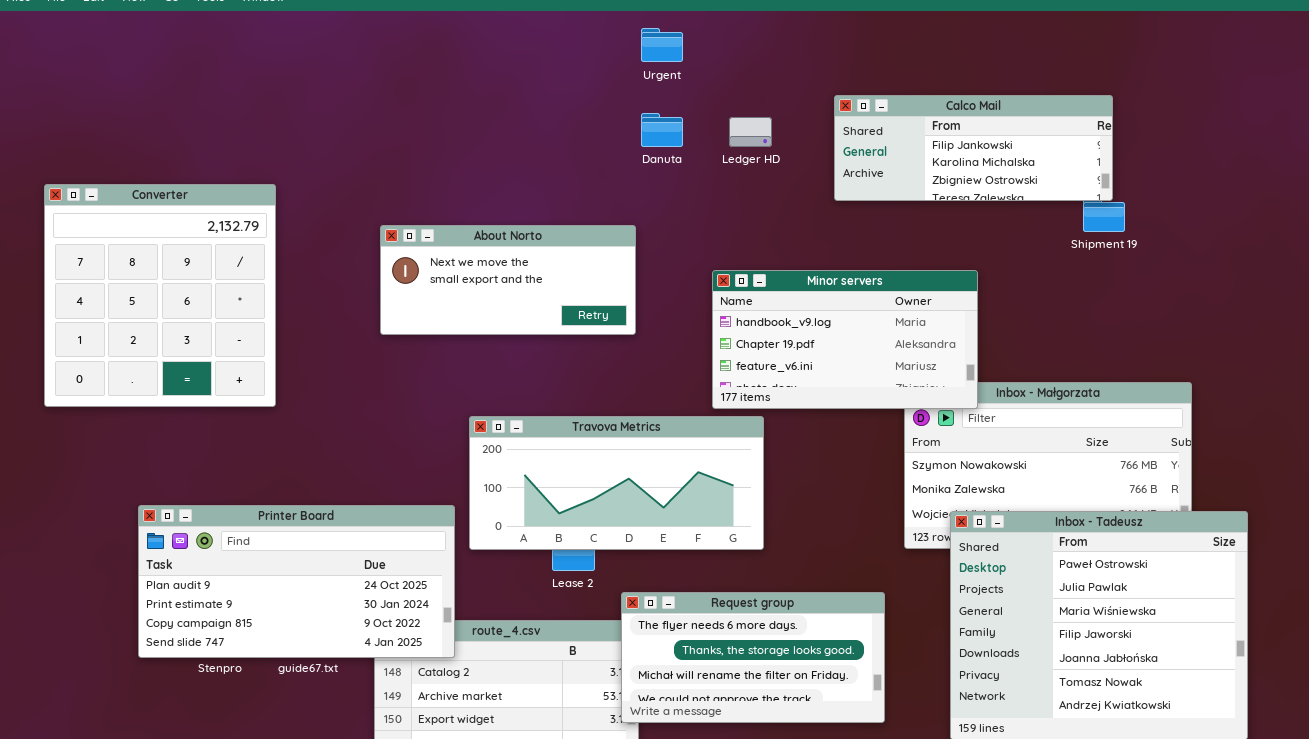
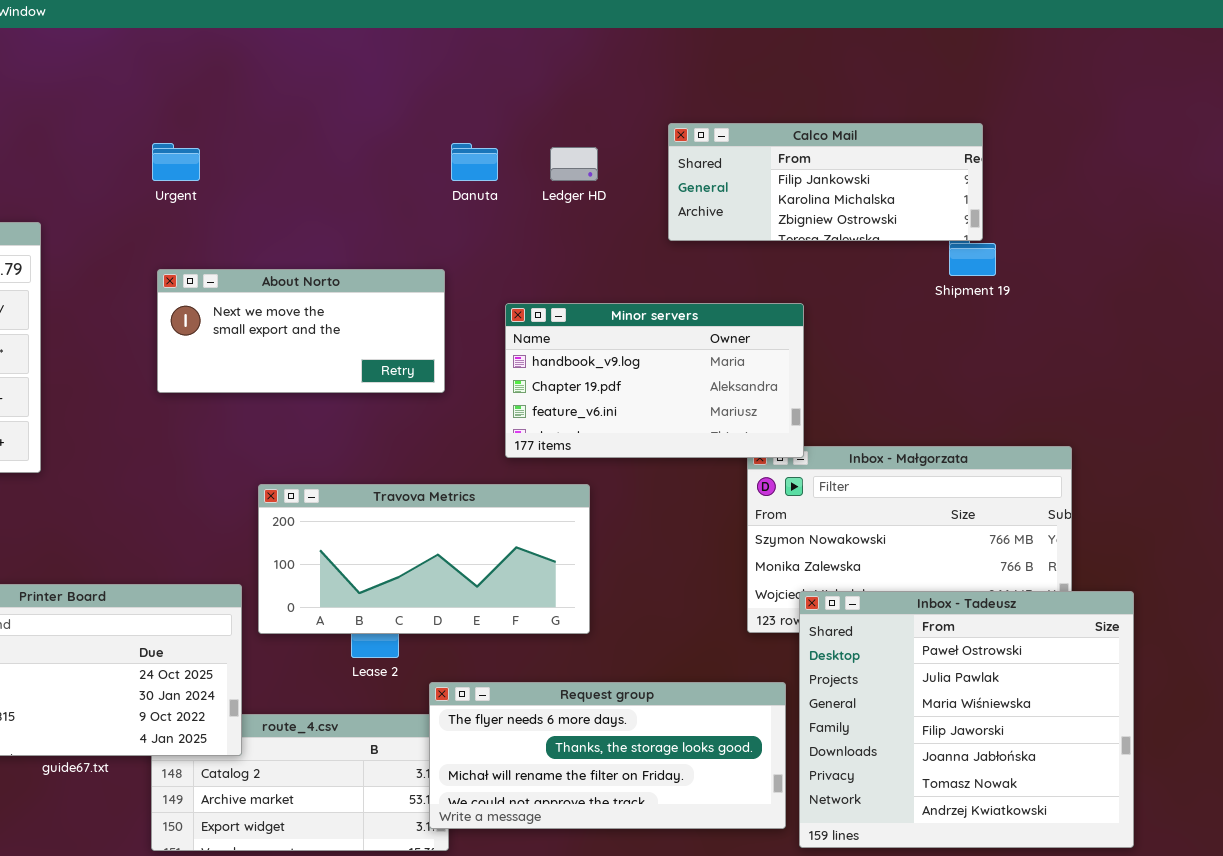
Urgent: [641,28,683,62] -> [152,143,200,181], moved
Minor servers: [712,270,978,409] -> [505,303,804,458], moved
Request group: [621,592,885,723] -> [429,682,786,829], resized

